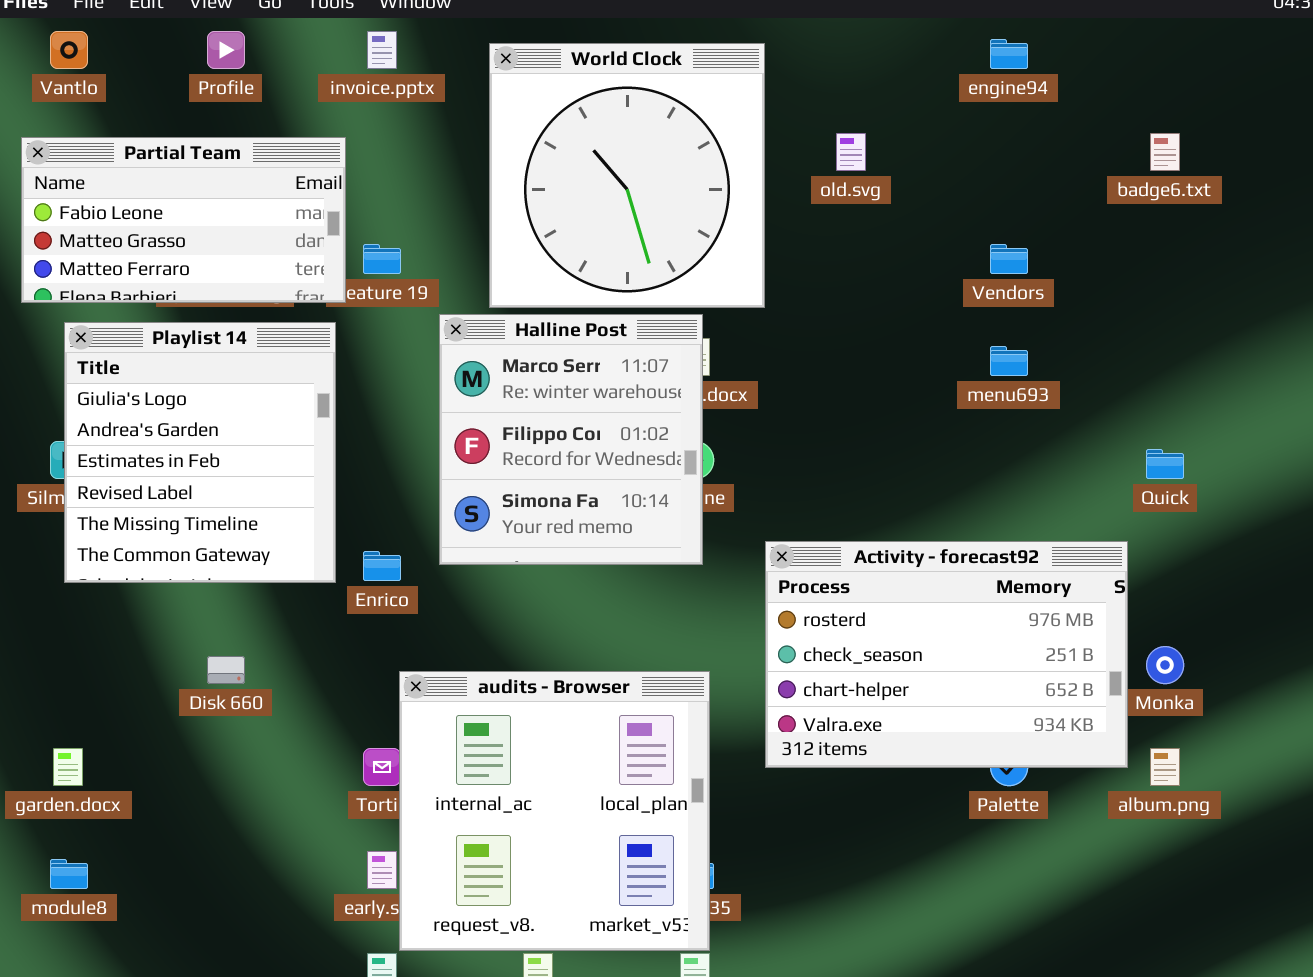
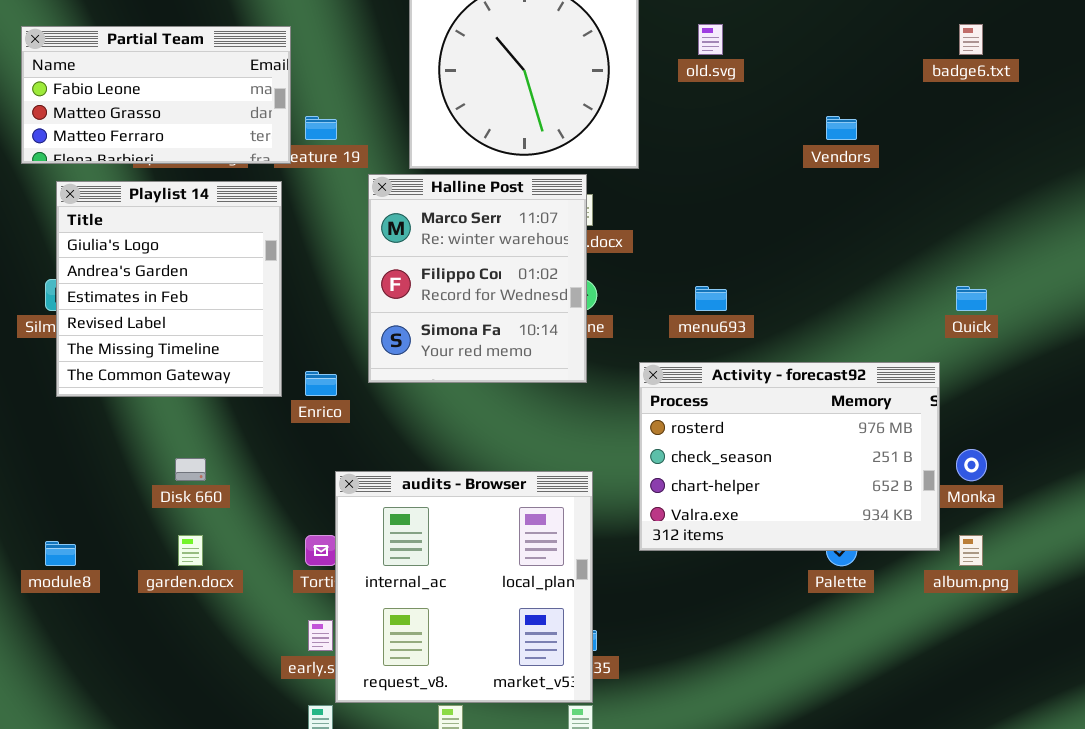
menu693: [990,346,1028,376] -> [695,286,727,311], moved
garden.docx: [53,748,83,786] -> [178,535,203,566], moved
module8: [50,859,88,889] -> [45,541,76,566], moved

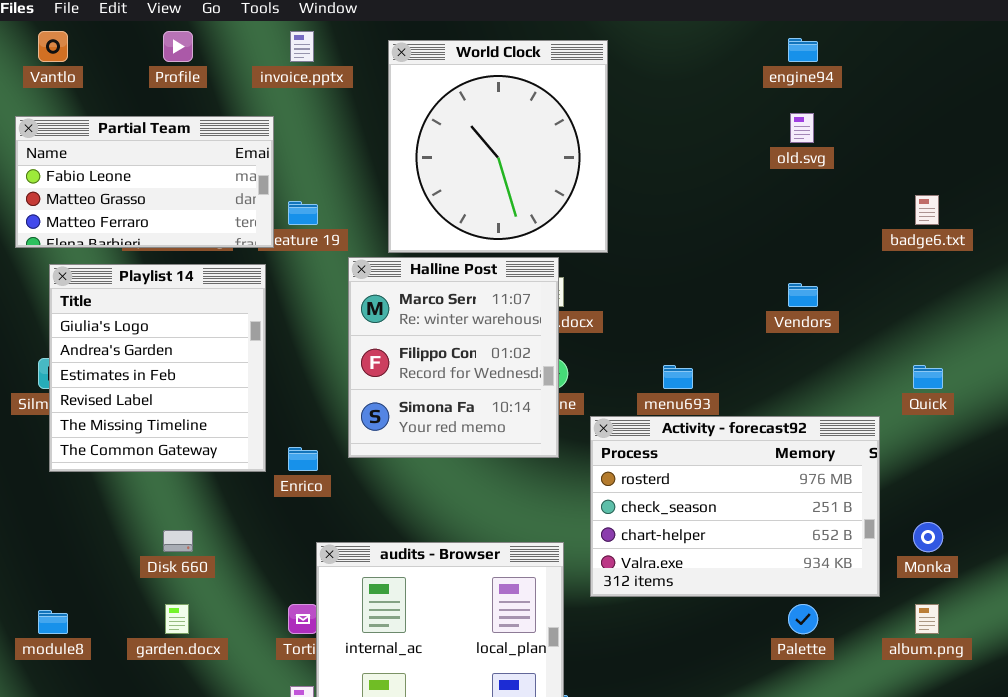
old.svg: [698,24,723,55] -> [790,113,814,143], moved
badge6.txt: [959,24,983,55] -> [915,195,939,225], moved
Vendors: [826,116,857,140] -> [788,283,818,307], moved
Activity - forecast92: [639,362,940,551] -> [590,416,880,597], moved

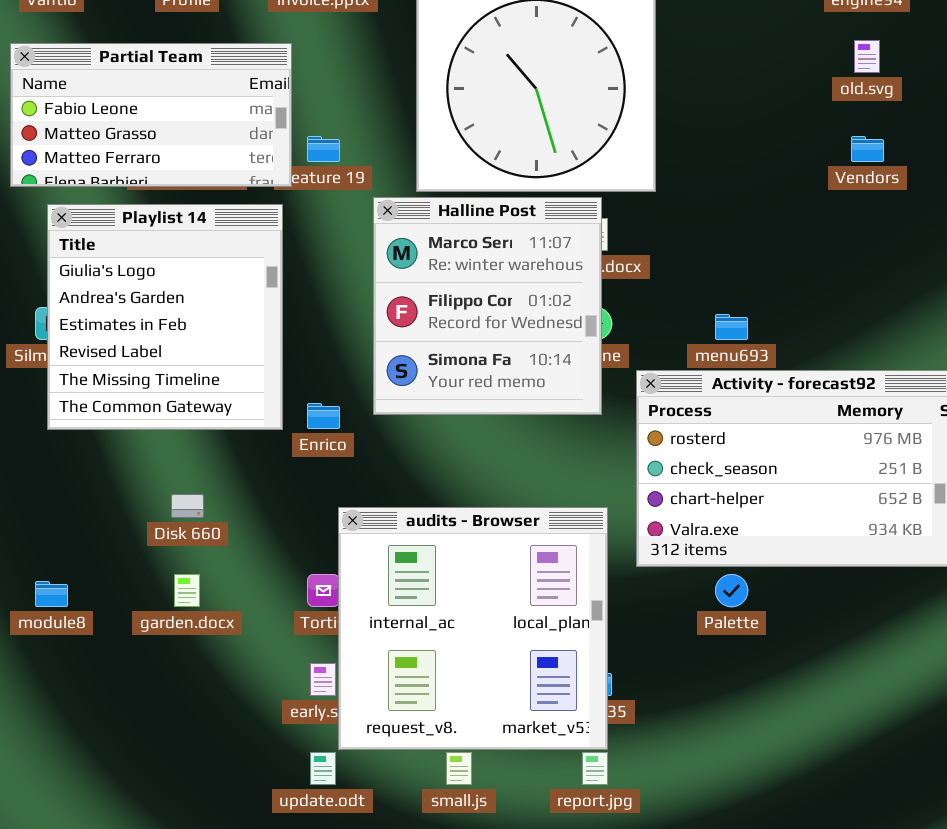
Vendors: [788,283,818,307] -> [851,136,884,162], moved
Palette: [788,604,818,634] -> [715,574,748,607], moved

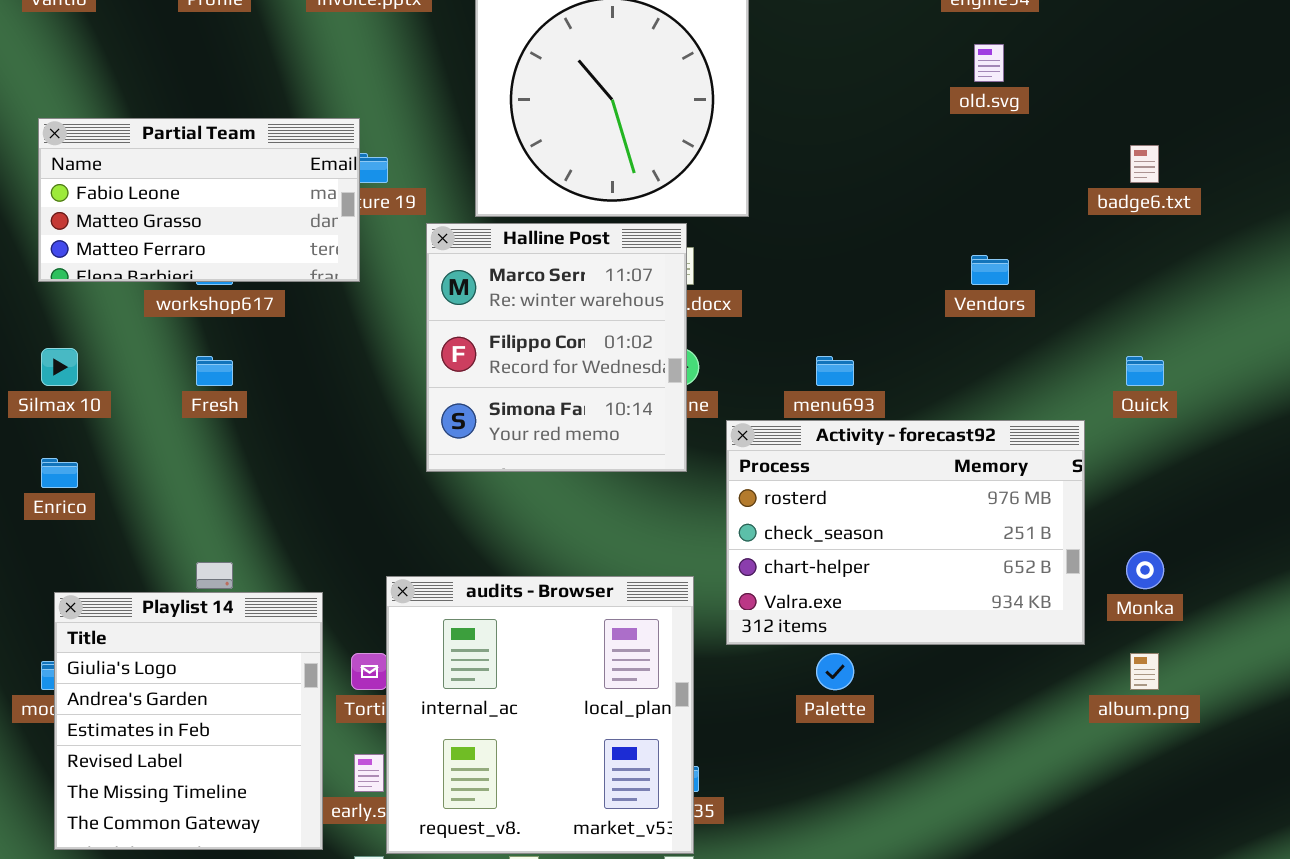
Partial Team: [10,43,292,187] -> [38,118,360,282], moved
Vendors: [851,136,884,162] -> [971,255,1009,285], moved
Playlist 14: [47,204,283,430] -> [54,592,323,850], moved
Enrico: [307,403,340,429] -> [41,458,78,488], moved

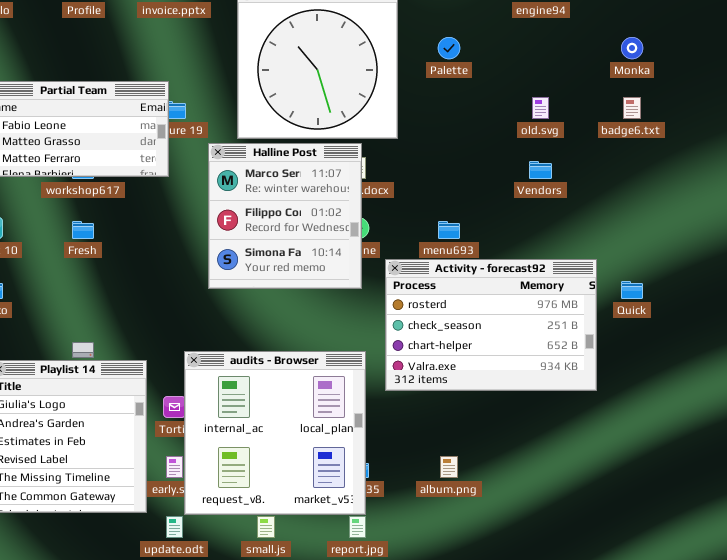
old.svg: [974,44,1004,82] -> [532,97,549,119], moved
Quick: [1126,356,1164,386] -> [621,281,643,299], moved
Monka: [1126,551,1164,589] -> [621,37,643,59], moved
Palette: [816,653,854,690] -> [438,37,460,59], moved
album.png: [1130,653,1159,690] -> [440,456,458,478], moved

